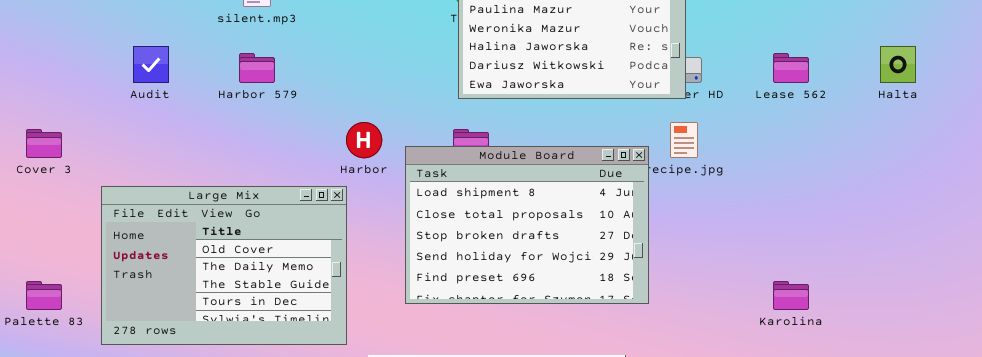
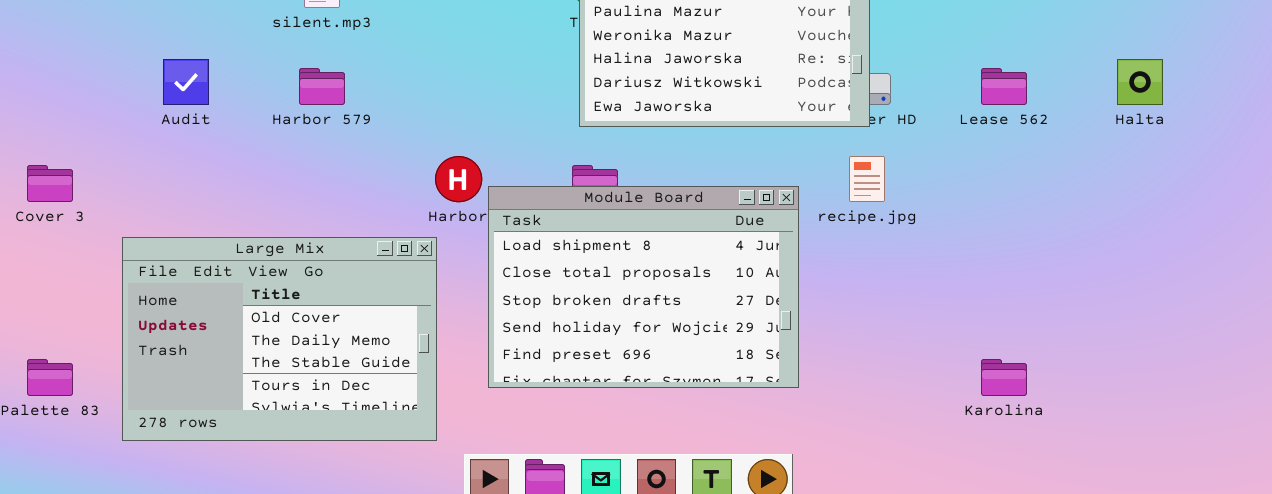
Module Board: [405,146,649,304] -> [488,186,799,388], moved

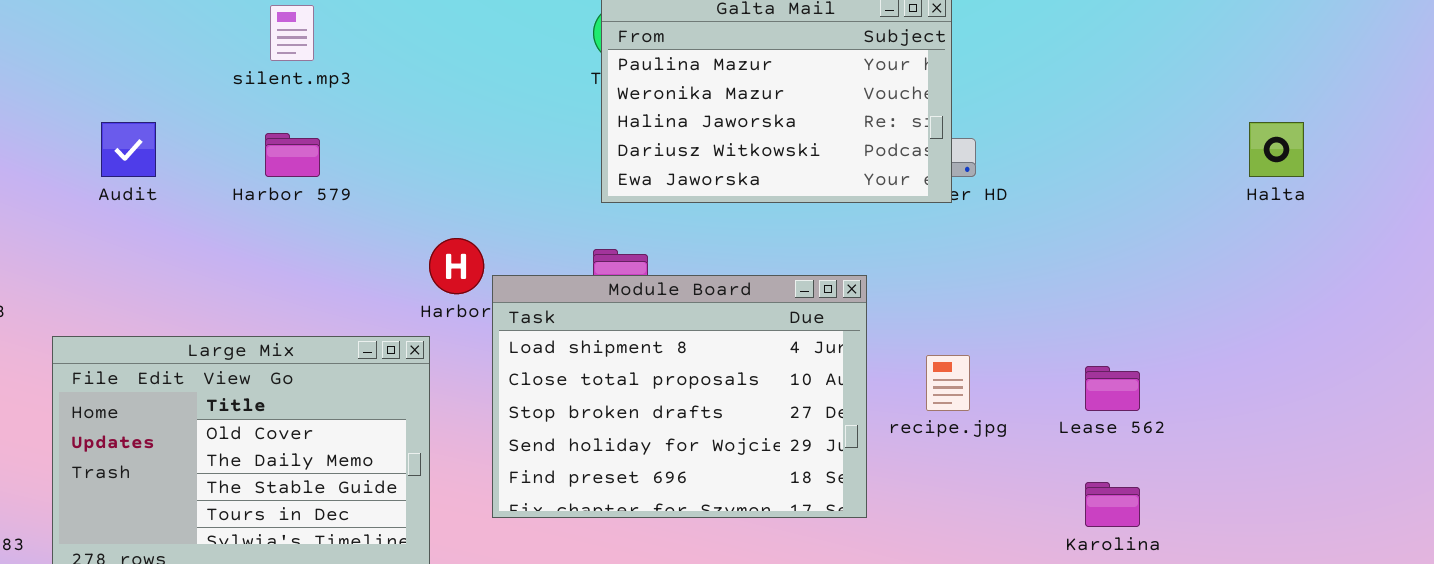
Lease 562: [981,68,1027,105] -> [1085,366,1140,411], moved
recipe.jpg: [849,156,885,202] -> [926,355,970,411], moved

